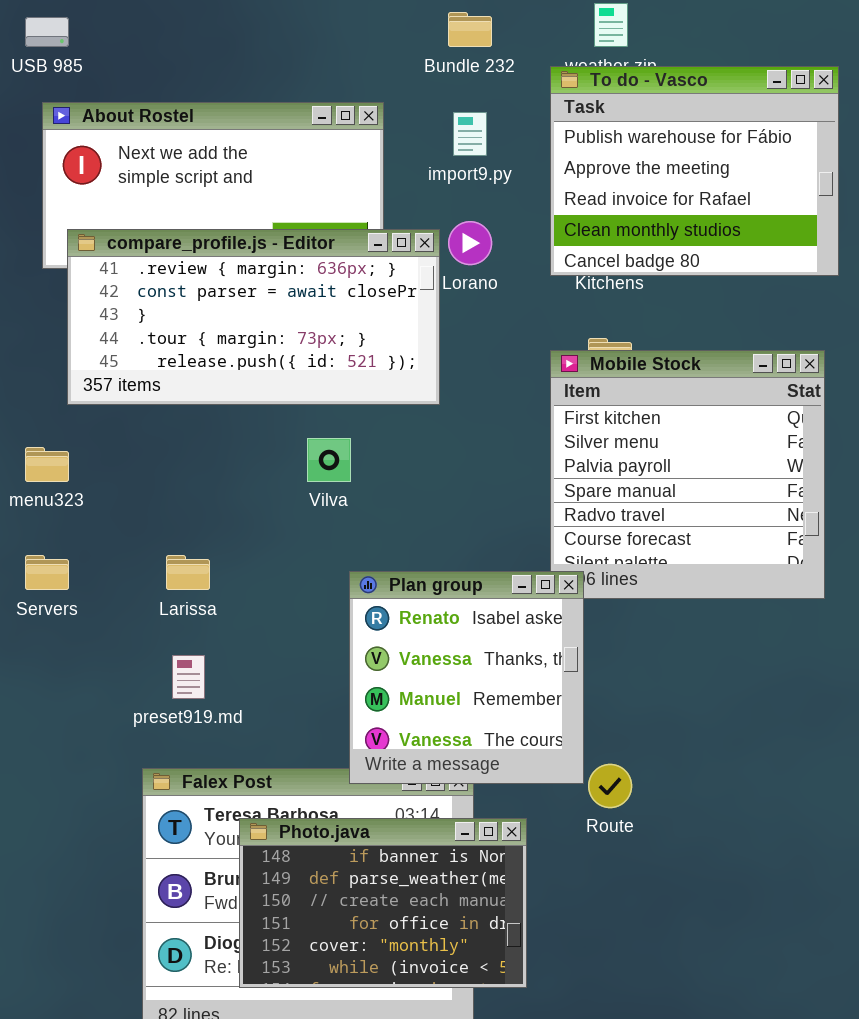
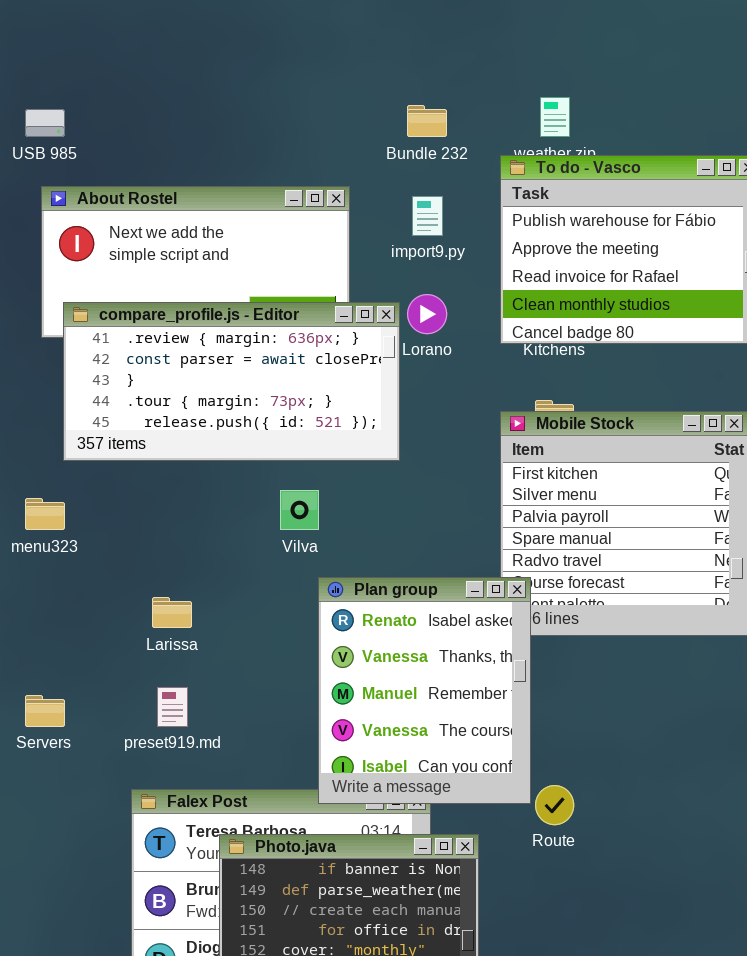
Servers: [25,555,69,590] -> [25,695,65,727], moved
Plan group: [349,571,584,784] -> [318,577,531,804], resized

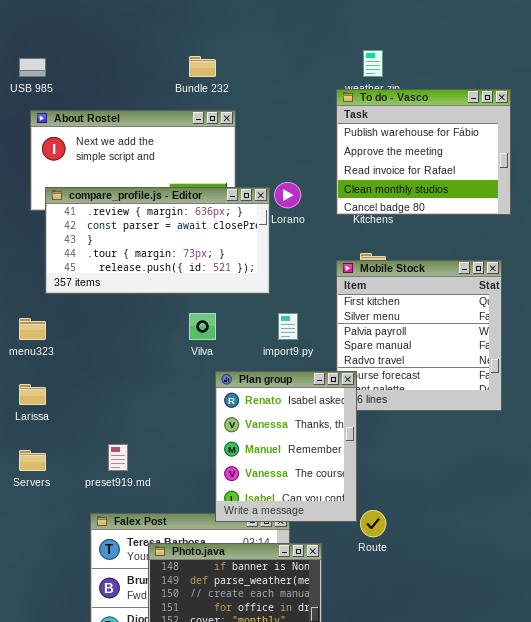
Bundle 232: [407,105,447,137] -> [189,56,216,77], moved
import9.py: [412,196,443,236] -> [278,313,298,340], moved
Larissa: [152,597,192,628] -> [19,384,46,405], moved

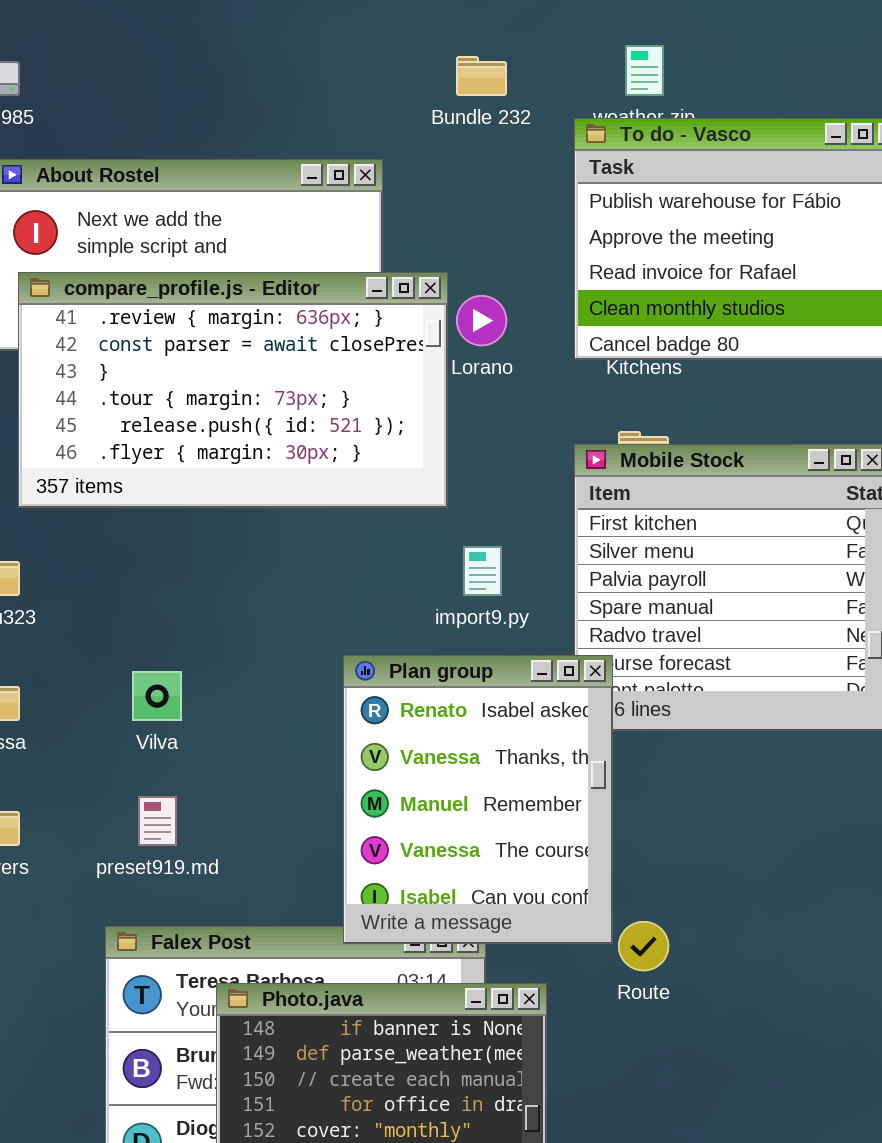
Bundle 232: [189,56,216,77] -> [456,56,507,96], moved
compare_profile.js - Editor: [45,187,270,294] -> [18,272,448,508], resized
Vilva: [189,313,216,340] -> [132,671,182,721], moved

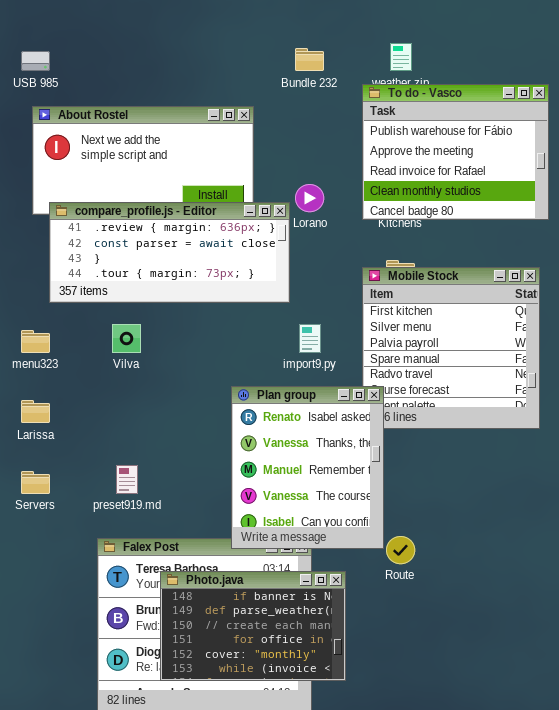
compare_profile.js - Editor: [18,272,448,508] -> [49,202,290,303], resized
Vilva: [132,671,182,721] -> [112,324,141,353], moved

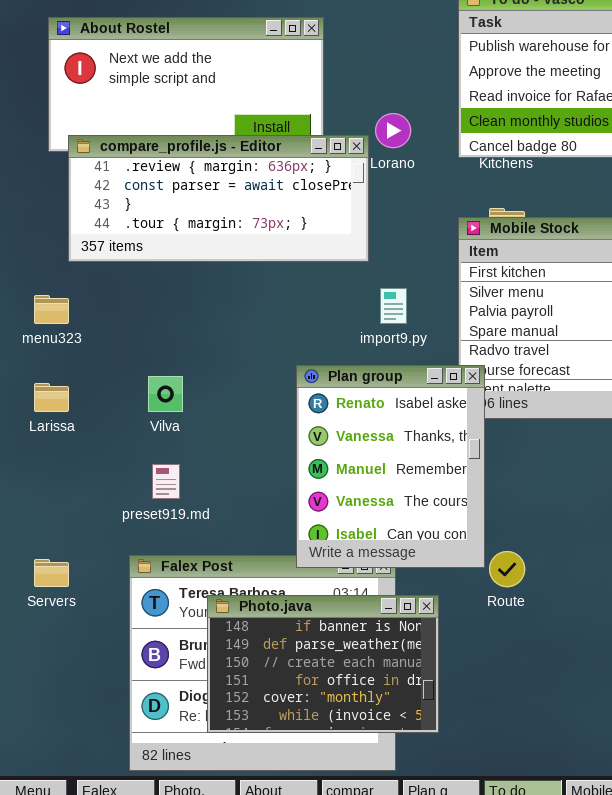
Vilva: [112,324,141,353] -> [148,376,183,412], moved
Servers: [21,471,50,494] -> [34,559,69,587], moved

